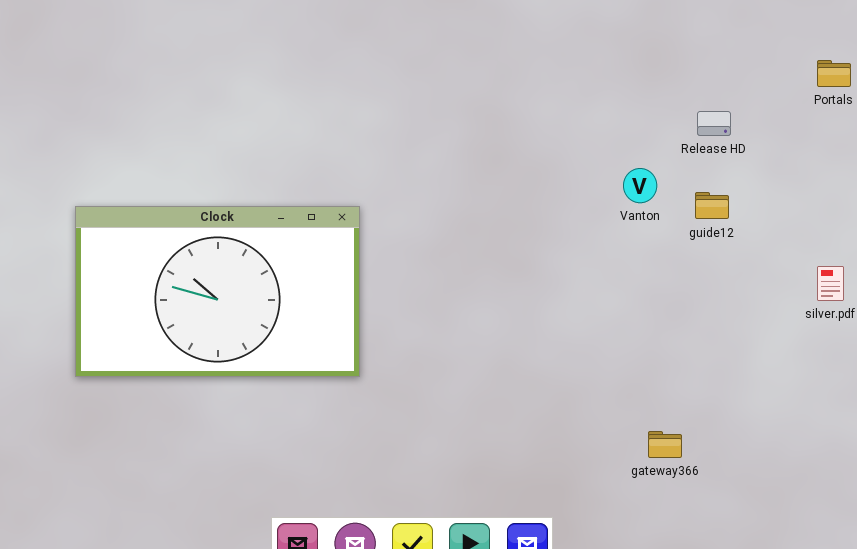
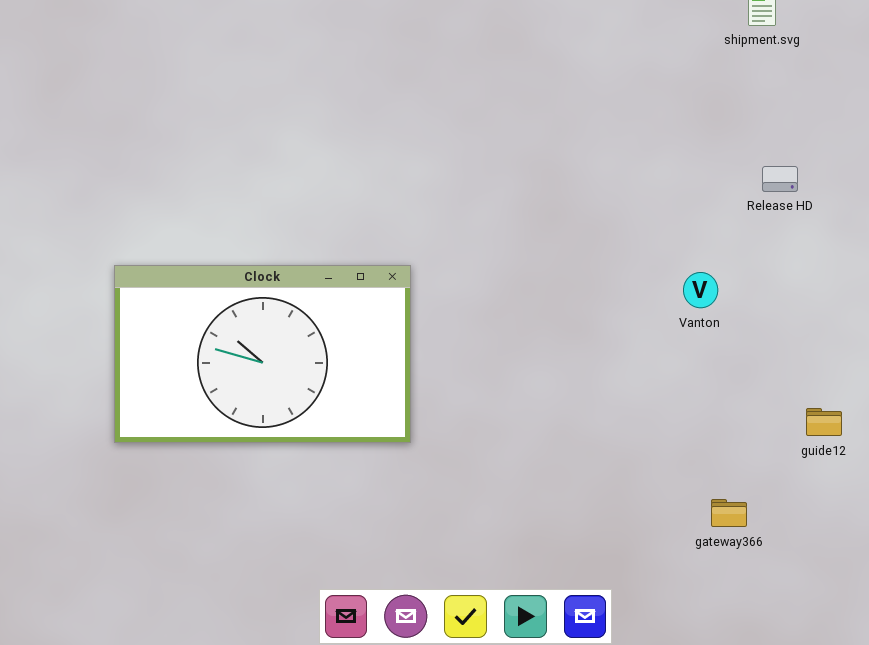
Vanton: [623,168,657,203] -> [683,272,718,308], moved
guide12: [695,192,729,219] -> [806,408,842,436], moved

